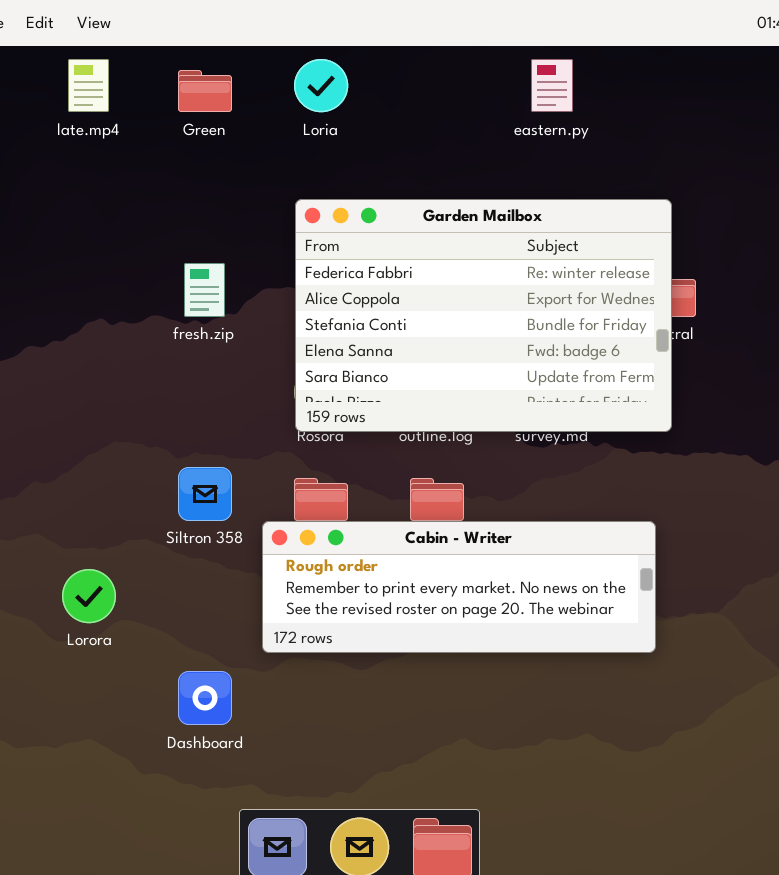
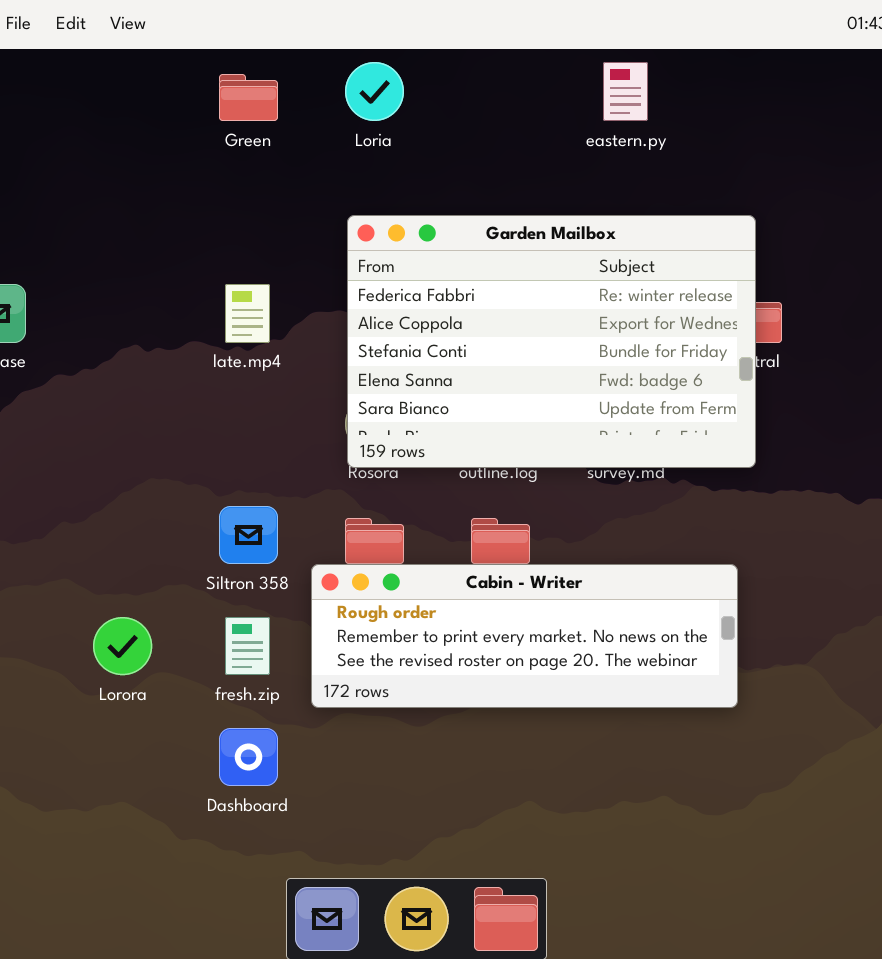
late.mp4: [68,59,109,112] -> [225,284,270,343], moved
fresh.zip: [184,263,225,317] -> [225,617,270,675], moved

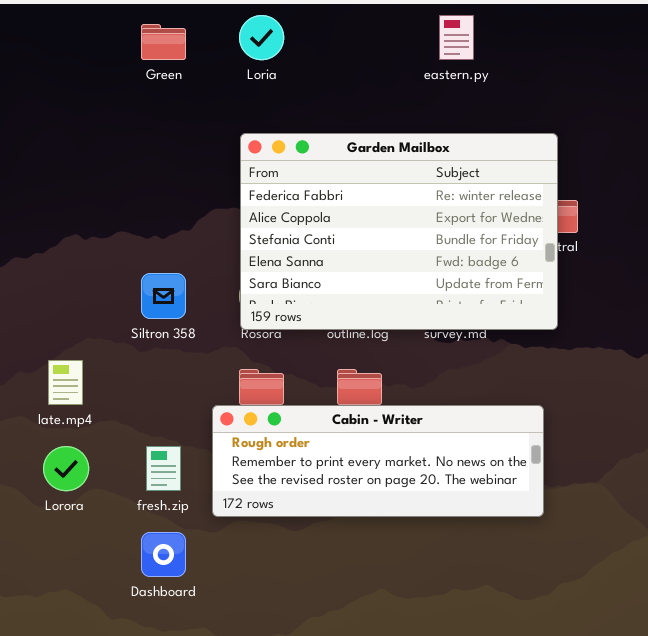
late.mp4: [225,284,270,343] -> [48,360,83,405], moved
Siltron 358: [219,506,278,564] -> [141,273,186,319], moved

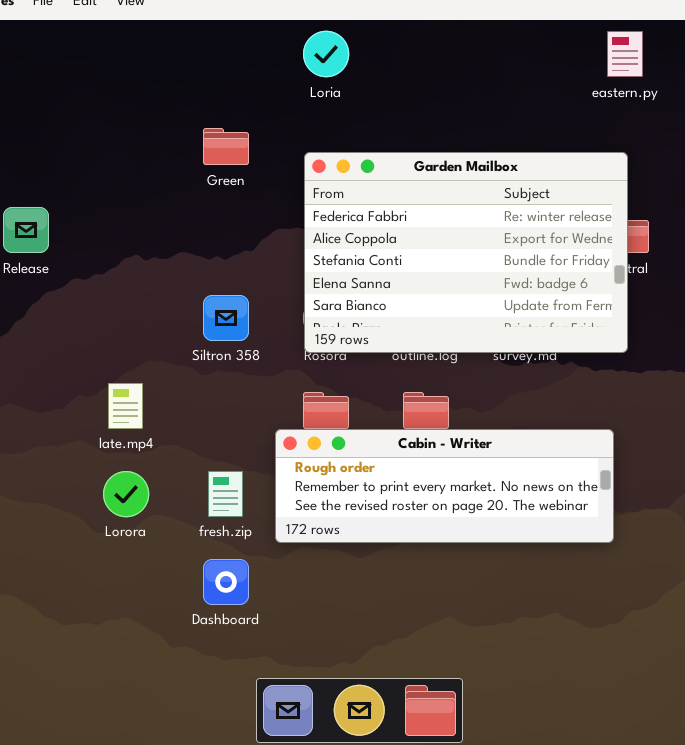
eastern.py: [439,15,474,60] -> [607,31,643,77], moved
Green: [141,24,186,60] -> [203,128,249,165], moved

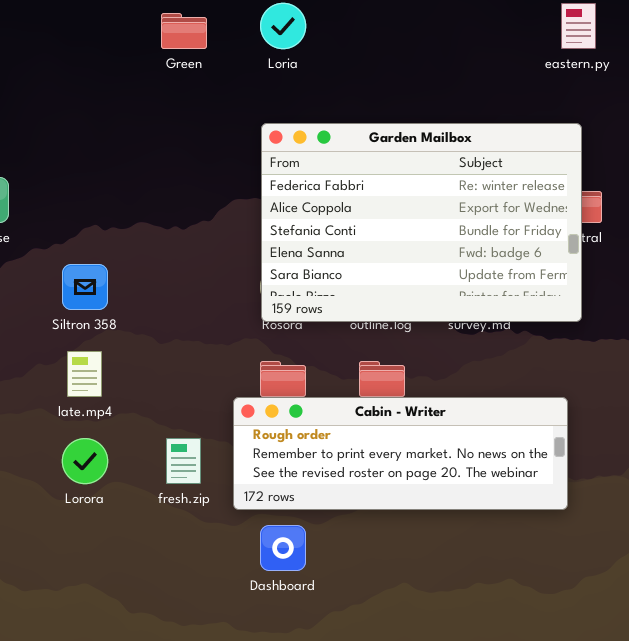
Green: [203,128,249,165] -> [161,13,207,49], moved
Siltron 358: [203,295,249,341] -> [62,264,108,310], moved
Dashboard: [203,559,249,605] -> [260,525,306,571], moved

